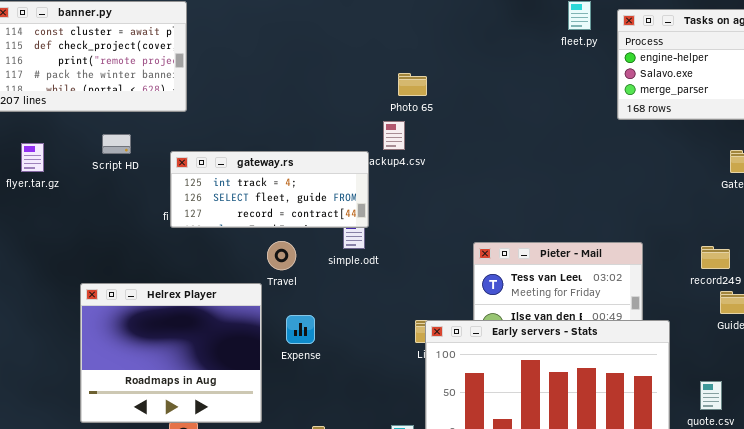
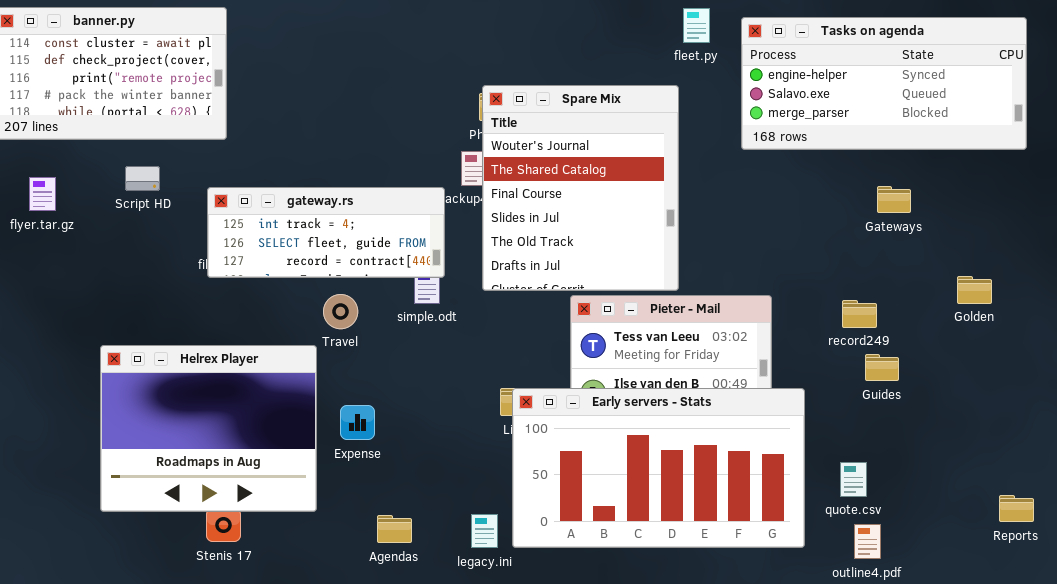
Spare Mix: none -> [482,85,679,291], opened
Expense: [286,315,315,344] -> [340,405,375,440], moved

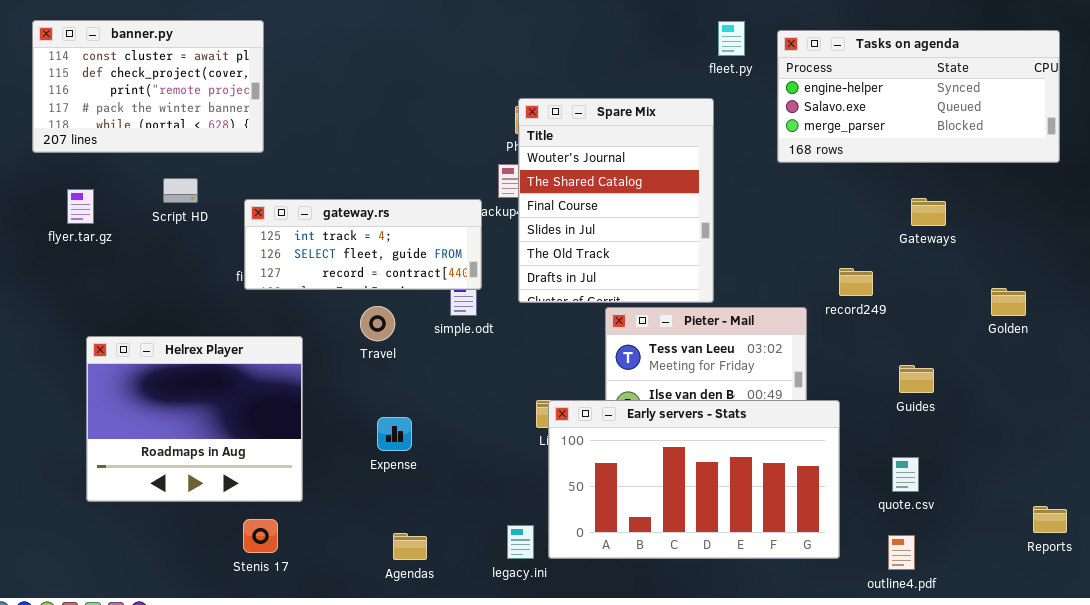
record249: [842,300,877,328] -> [839,268,873,296], moved
Helrex Player: [100,345,317,512] -> [86,336,303,502], moved
quote.csv: [840,462,867,497] -> [892,457,919,492], moved
Agendas: [377,515,412,543] -> [393,533,427,560], moved

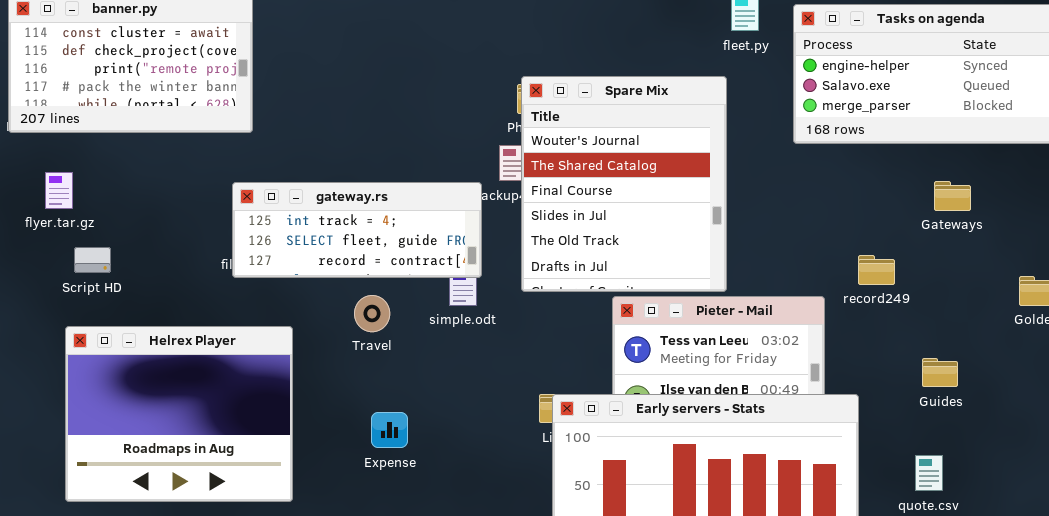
Script HD: [163,178,198,203] -> [74,247,111,273], moved

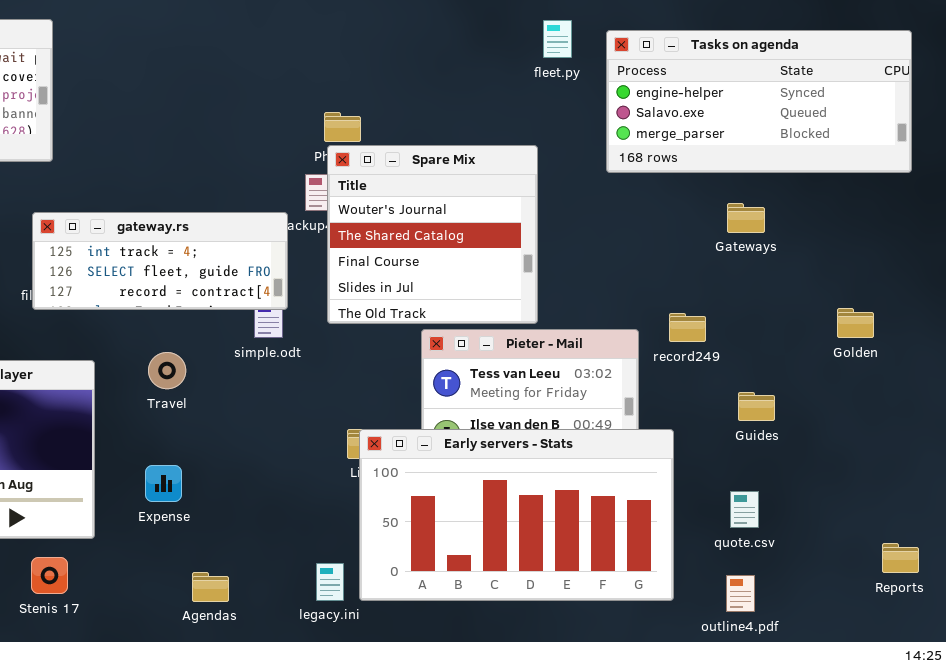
Spare Mix: [521,76,727,292] -> [327,145,538,324], resized
Gateways: [934,181,971,211] -> [727,203,765,233], moved
record249: [858,255,895,285] -> [669,313,706,342], moved
Travel: [354,295,390,332] -> [148,352,186,389], moved
Expense: [371,412,408,448] -> [145,465,182,502], moved

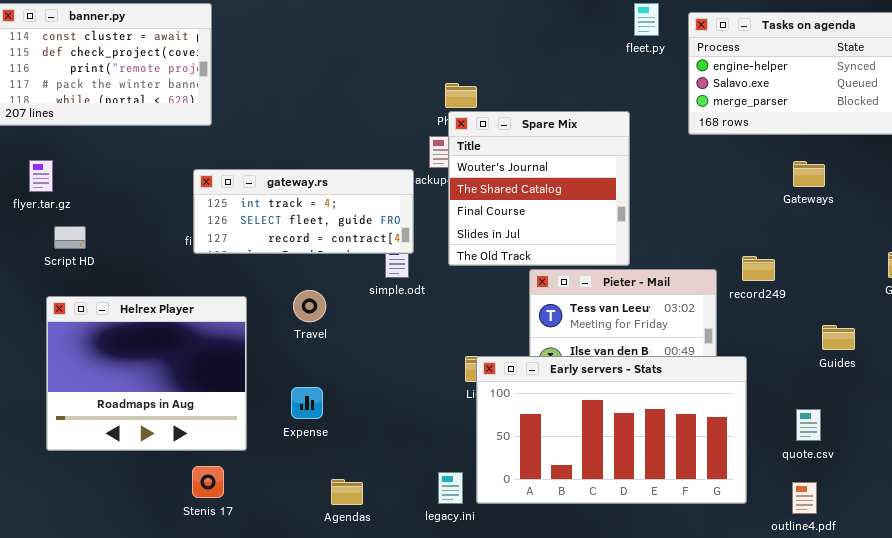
Guides: [738,392,775,421] -> [822,325,855,350], moved

